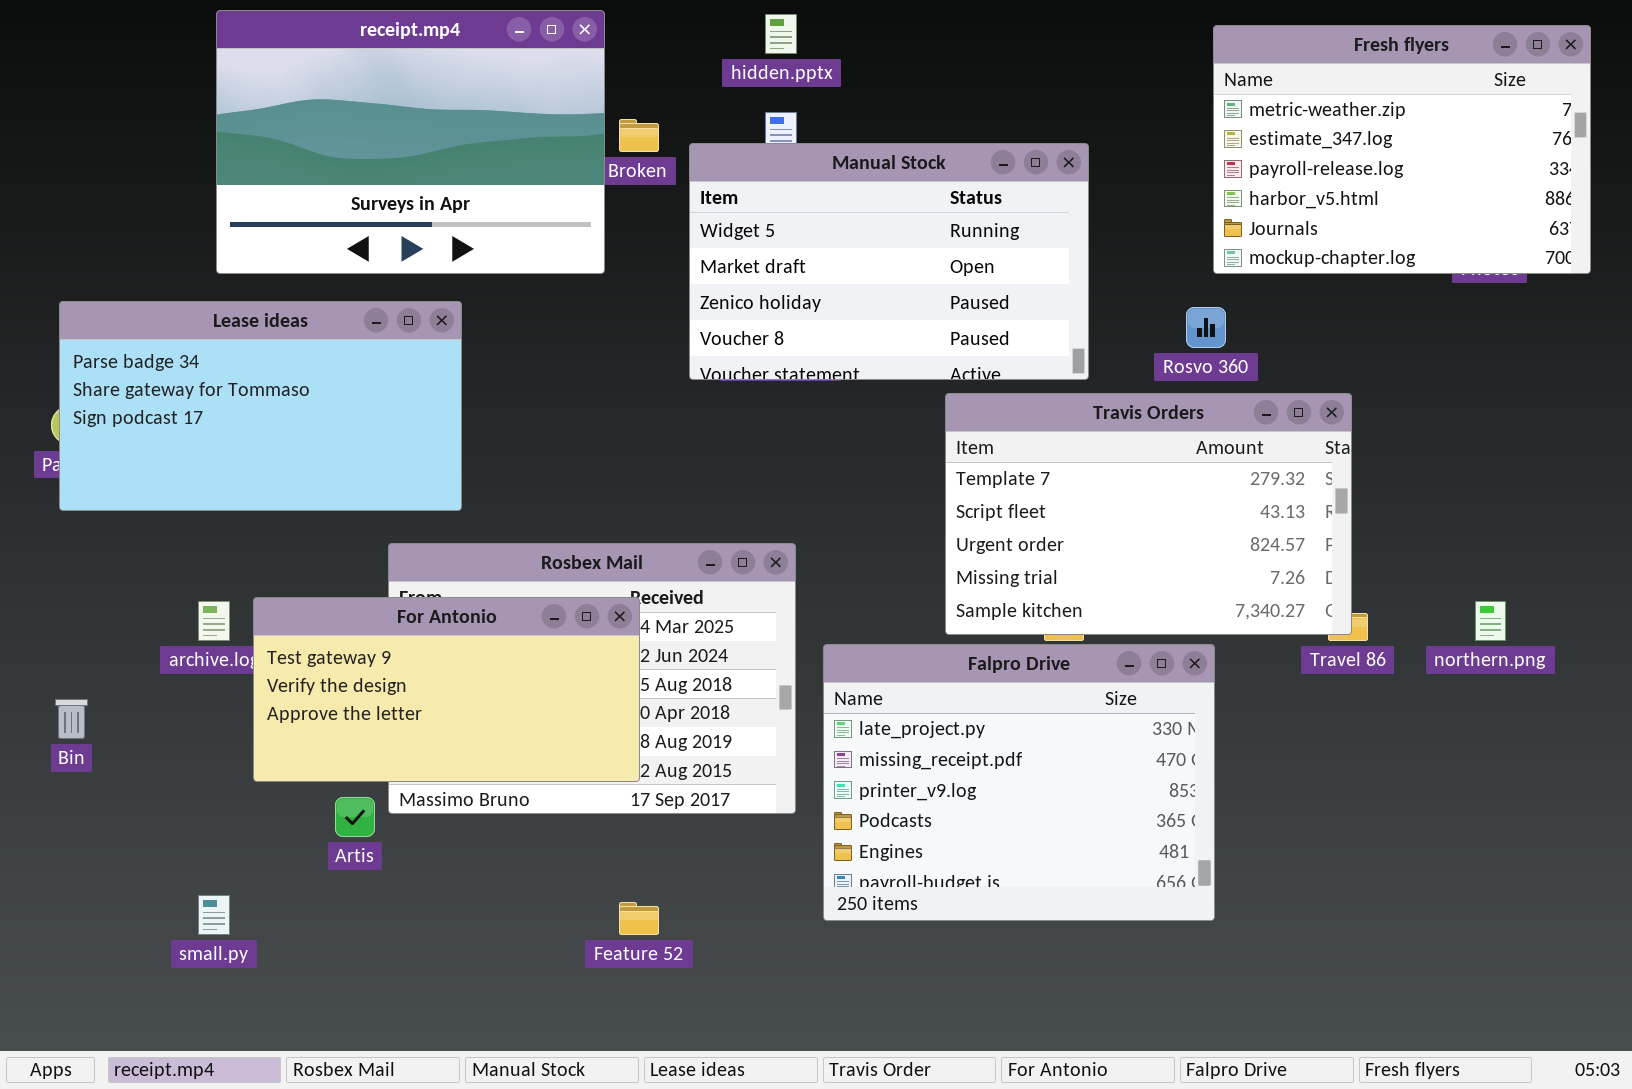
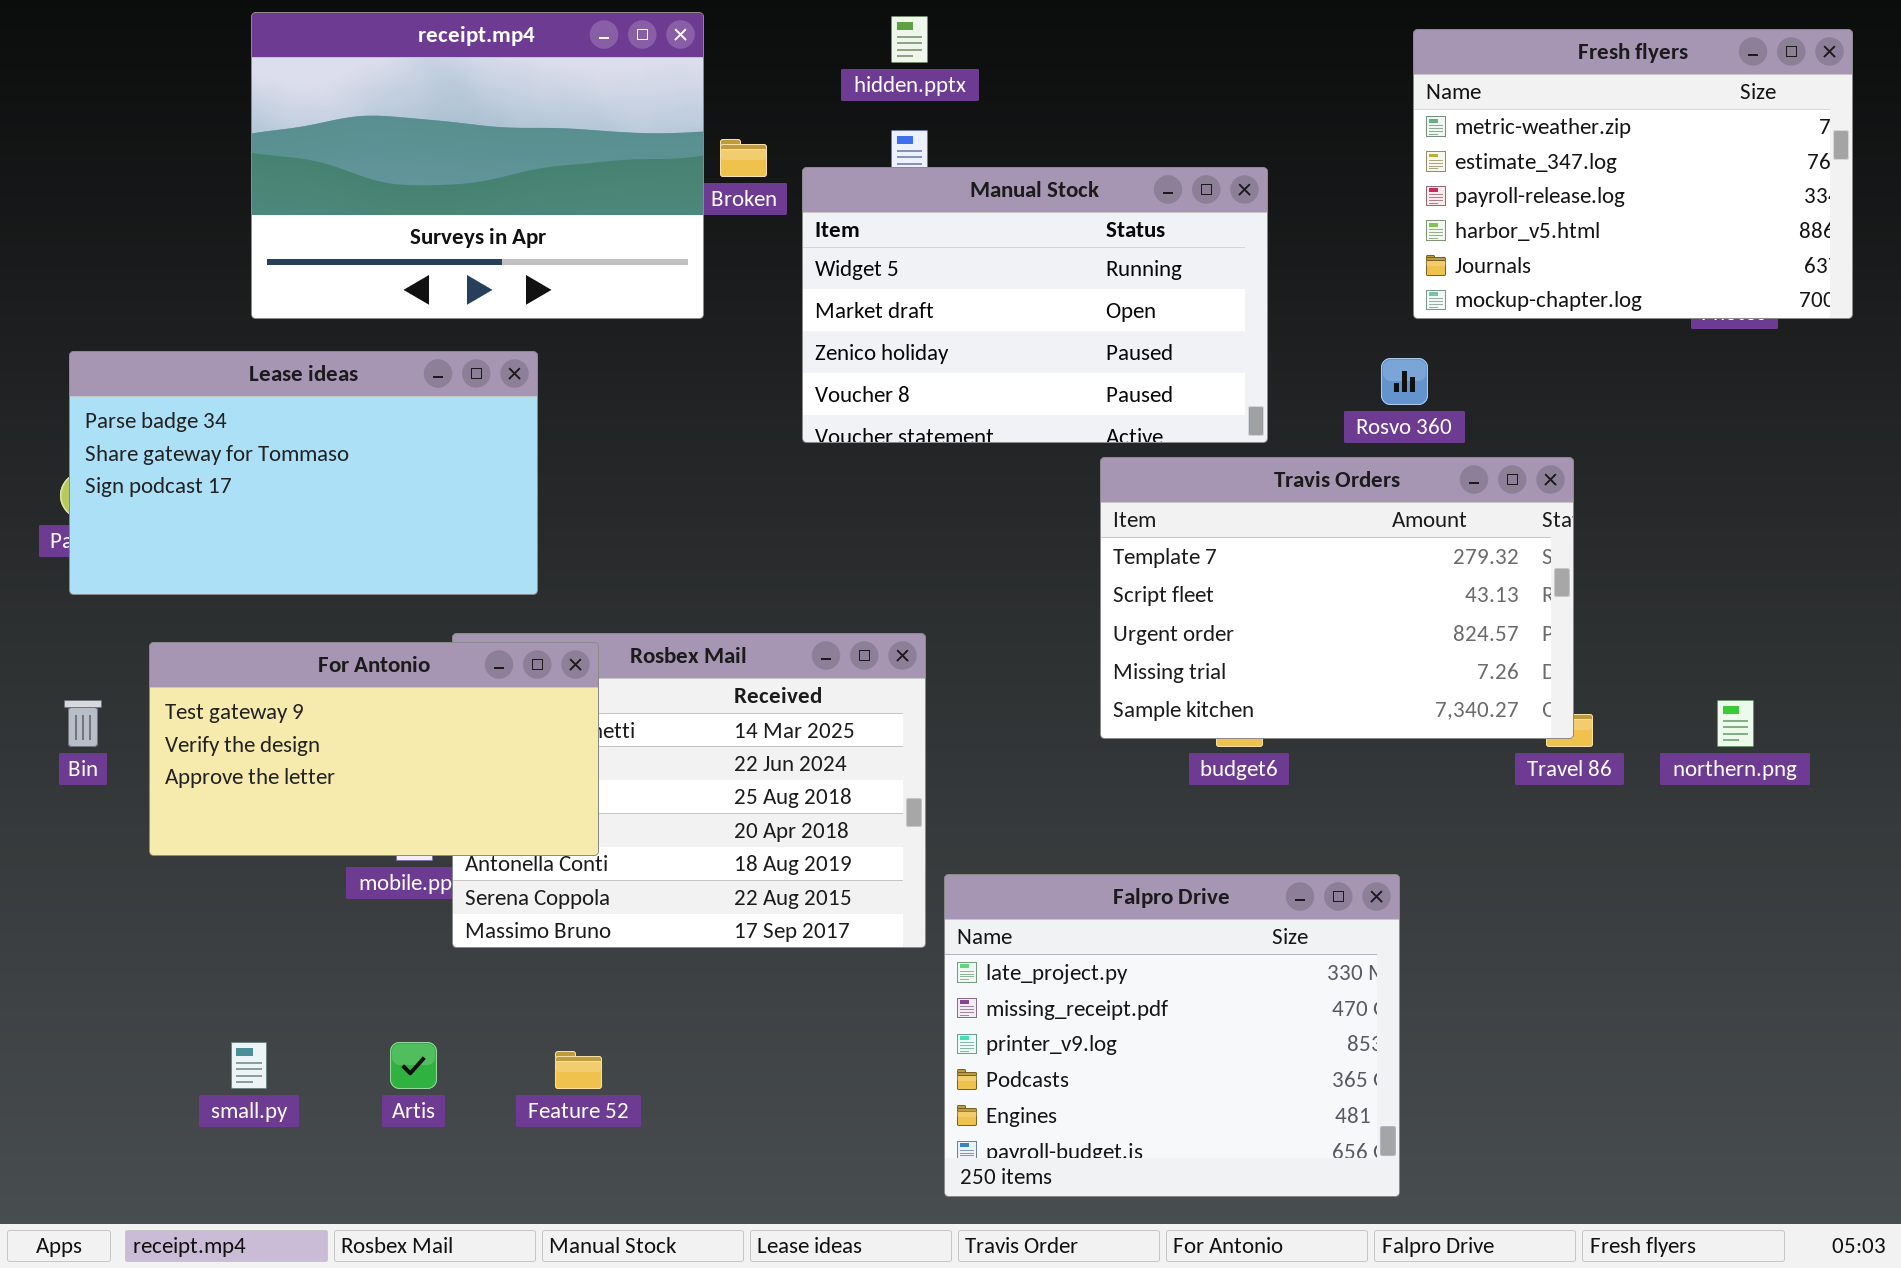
For Antonio: [253,597,640,782] -> [149,642,599,856], moved
Falpro Drive: [823,644,1215,921] -> [944,874,1400,1197], moved
Bin: [55,699,88,739] -> [64,700,102,747], moved
Artis: [335,797,375,837] -> [390,1042,437,1089], moved
Feature 52: [619,902,659,935] -> [555,1051,602,1089], moved

